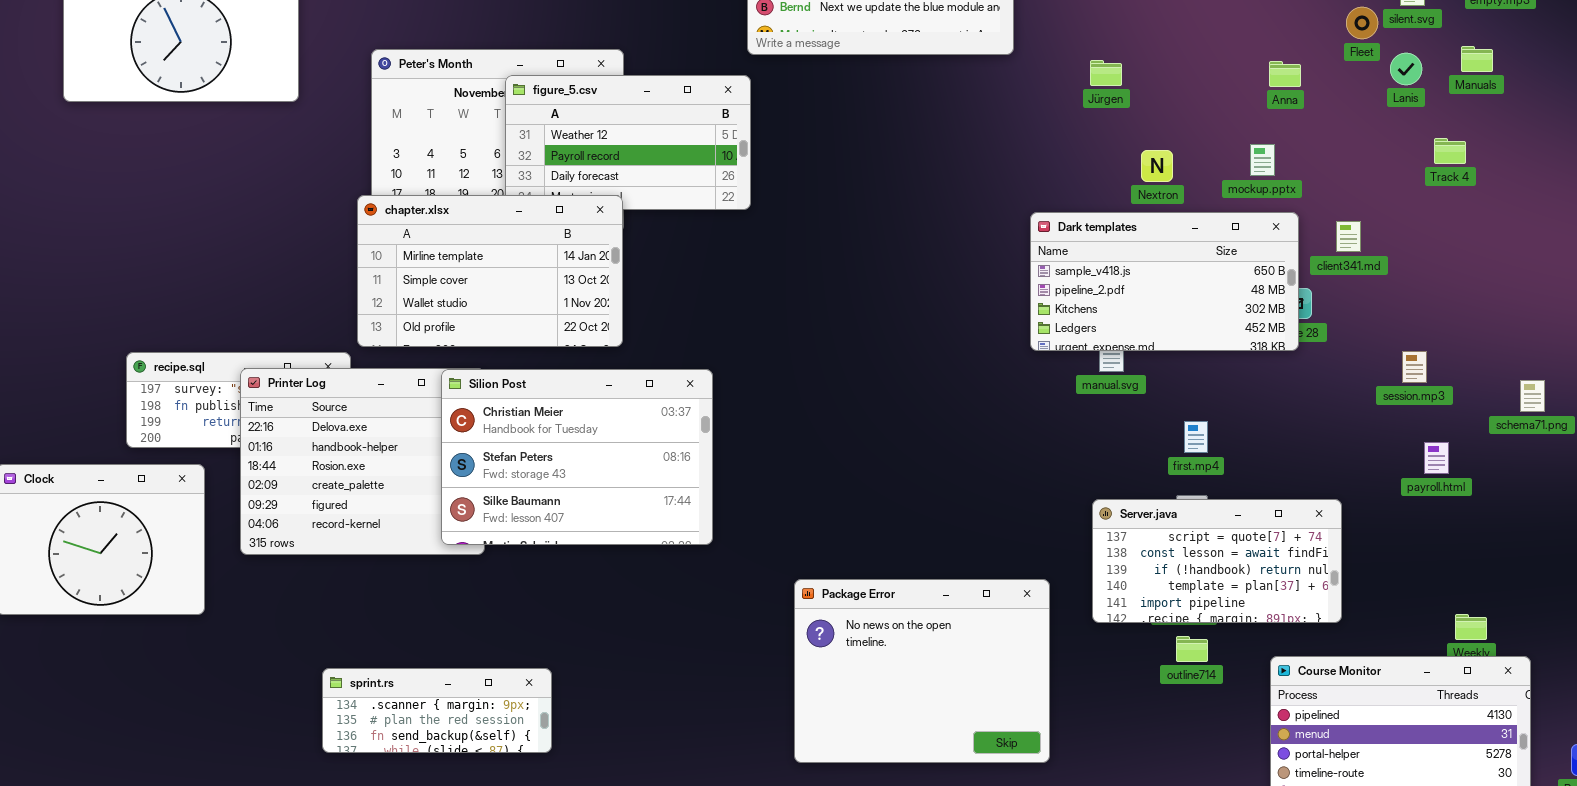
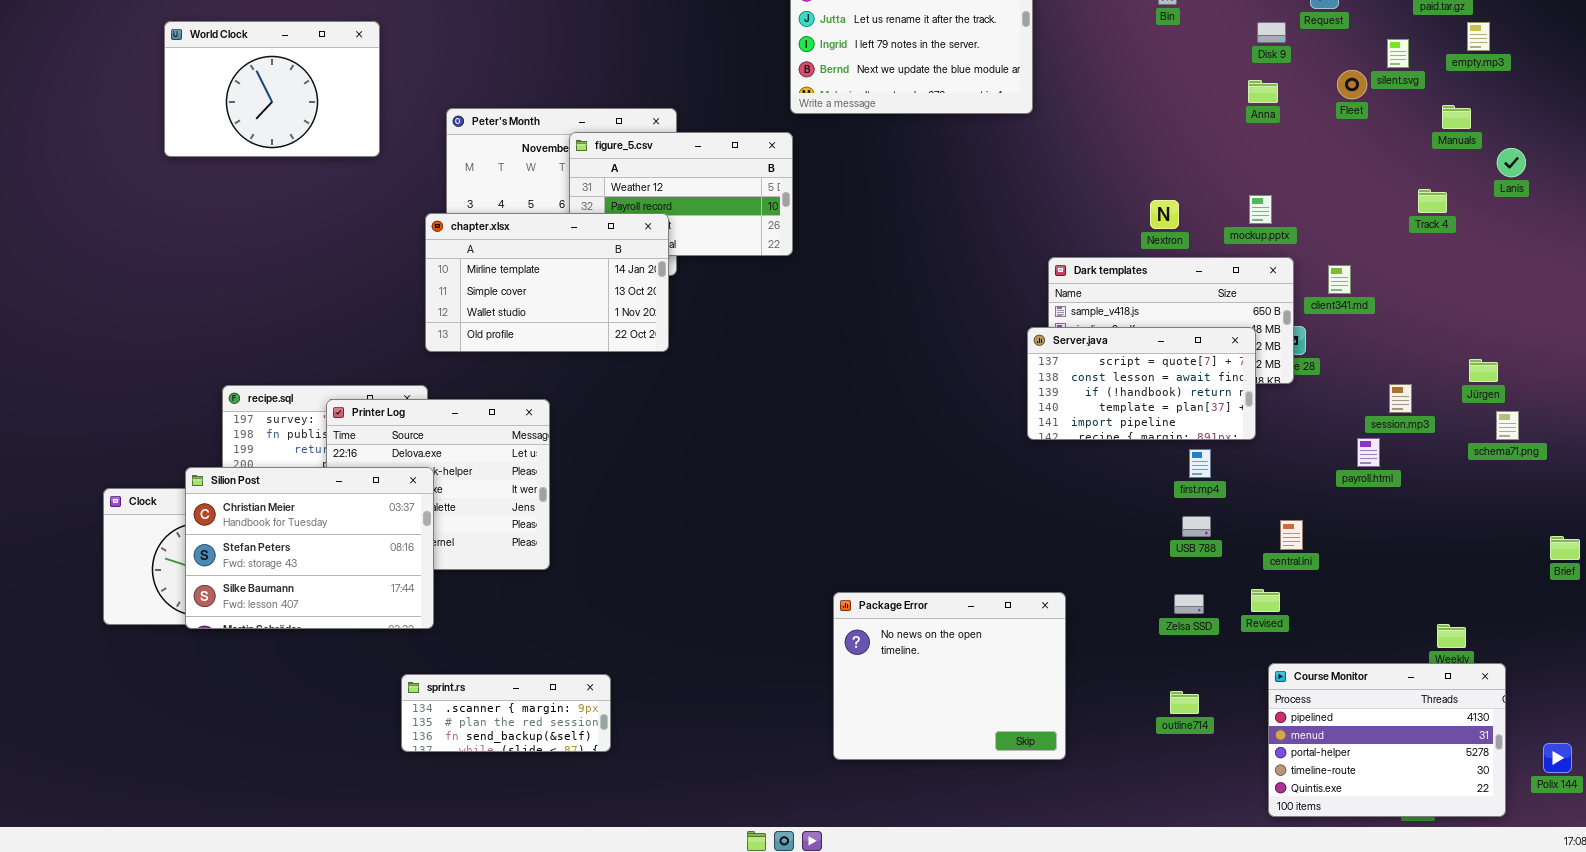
Lanis: [1390,53,1422,85] -> [1497,148,1526,177], moved
Jürgen: [1090,60,1122,86] -> [1469,359,1498,382], moved
Anna: [1269,61,1301,87] -> [1248,80,1278,103], moved
chapter.xlsx: [357,195,623,347] -> [425,213,669,352], moved
Silion Post: [441,369,713,545] -> [185,467,434,629], moved
payroll.html: [1424,442,1449,474] -> [1357,438,1380,467], moved
Server.java: [1092,499,1342,623] -> [1027,327,1256,440], moved
outline714: [1176,636,1208,662] -> [1170,691,1199,714], moved

